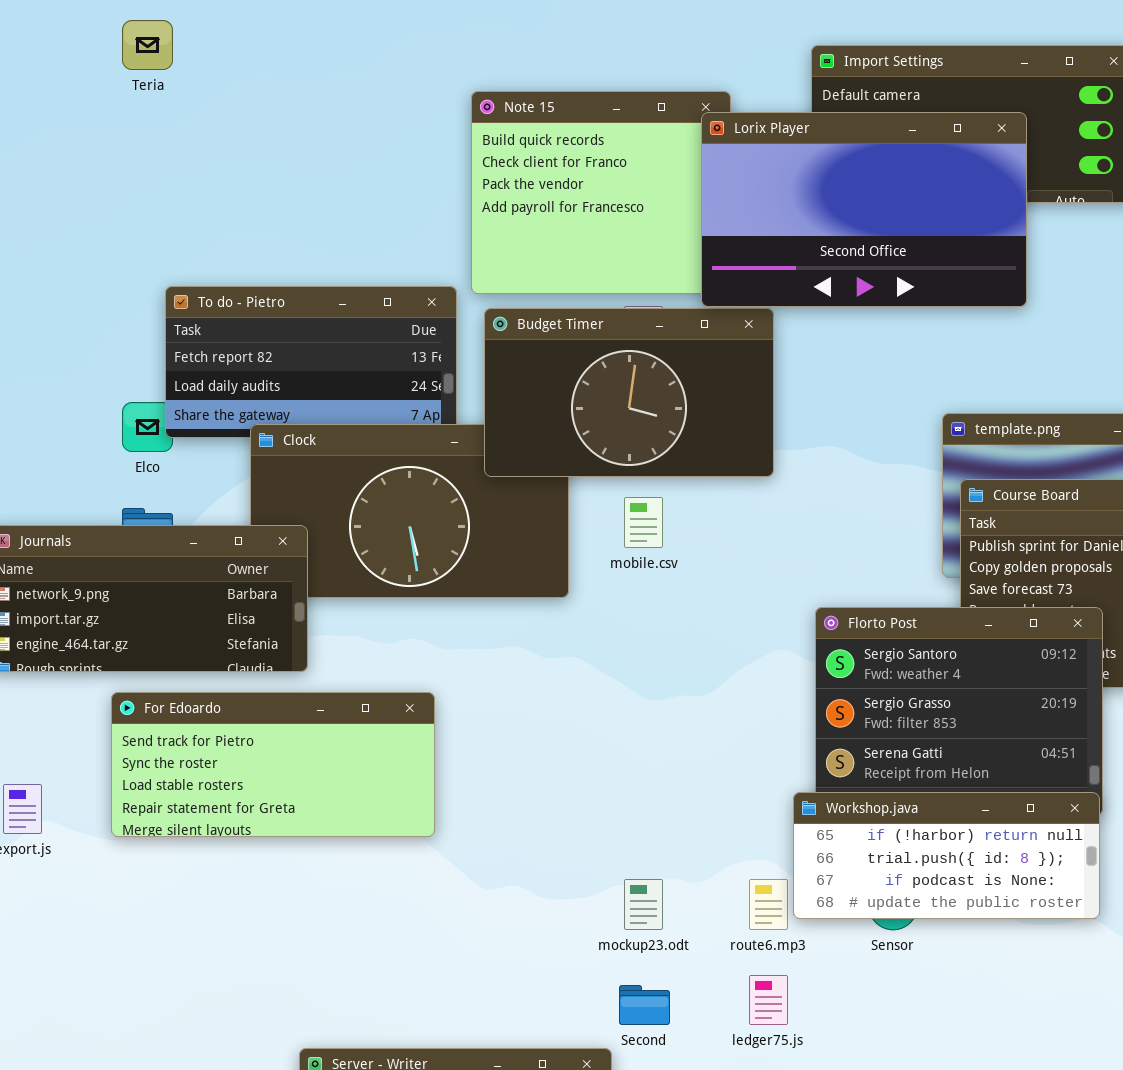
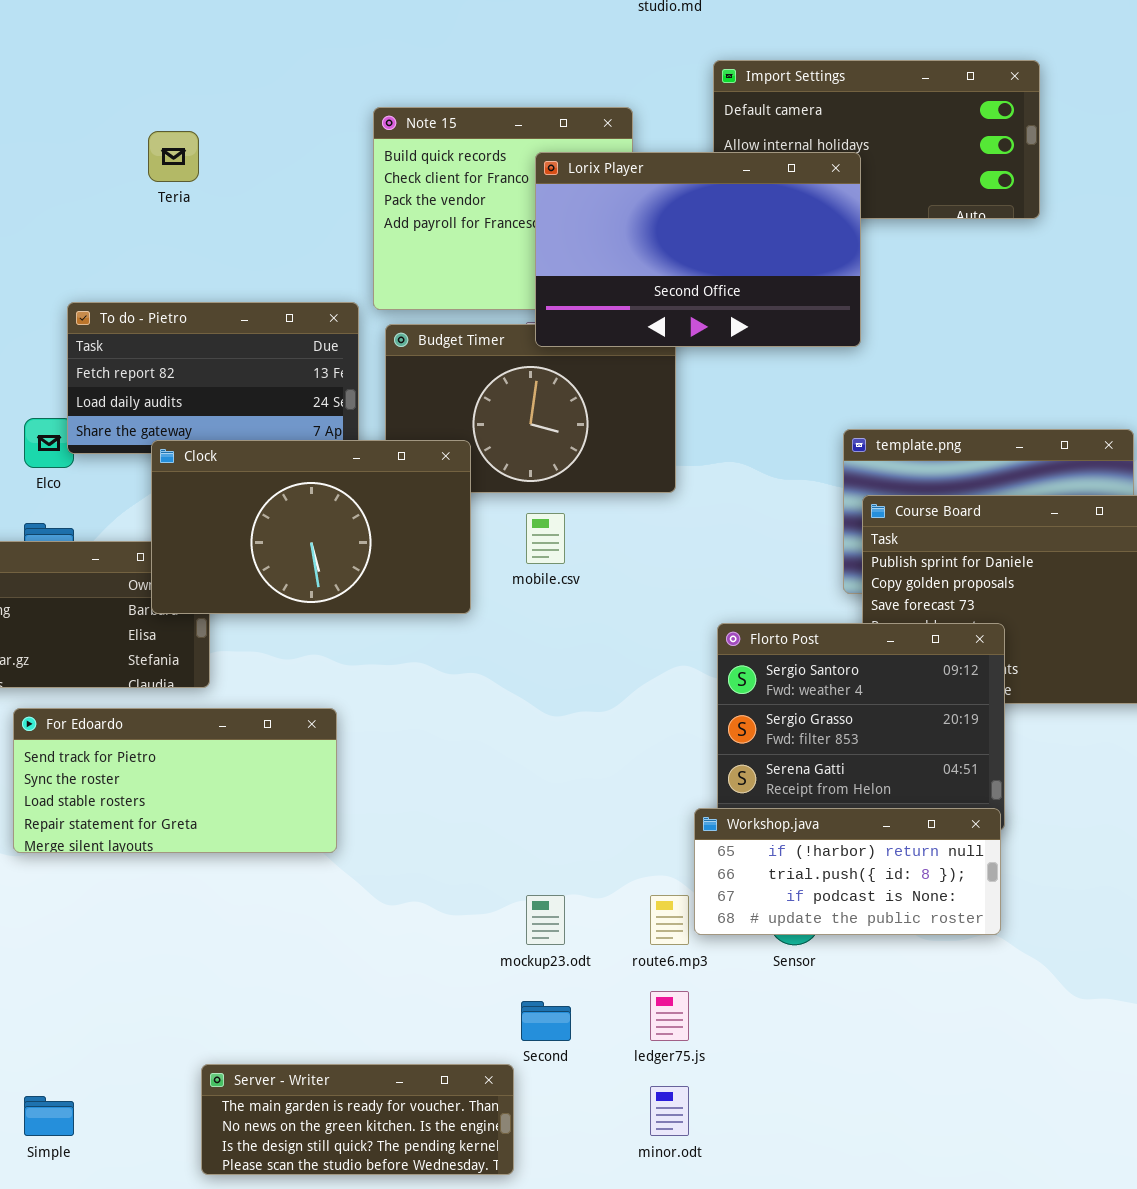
Teria: [122,20,173,70] -> [148,131,199,182], moved
Lorix Player: [701,112,1027,307] -> [535,152,861,347], moved
Clock: [250,424,569,598] -> [151,440,471,614], raised

